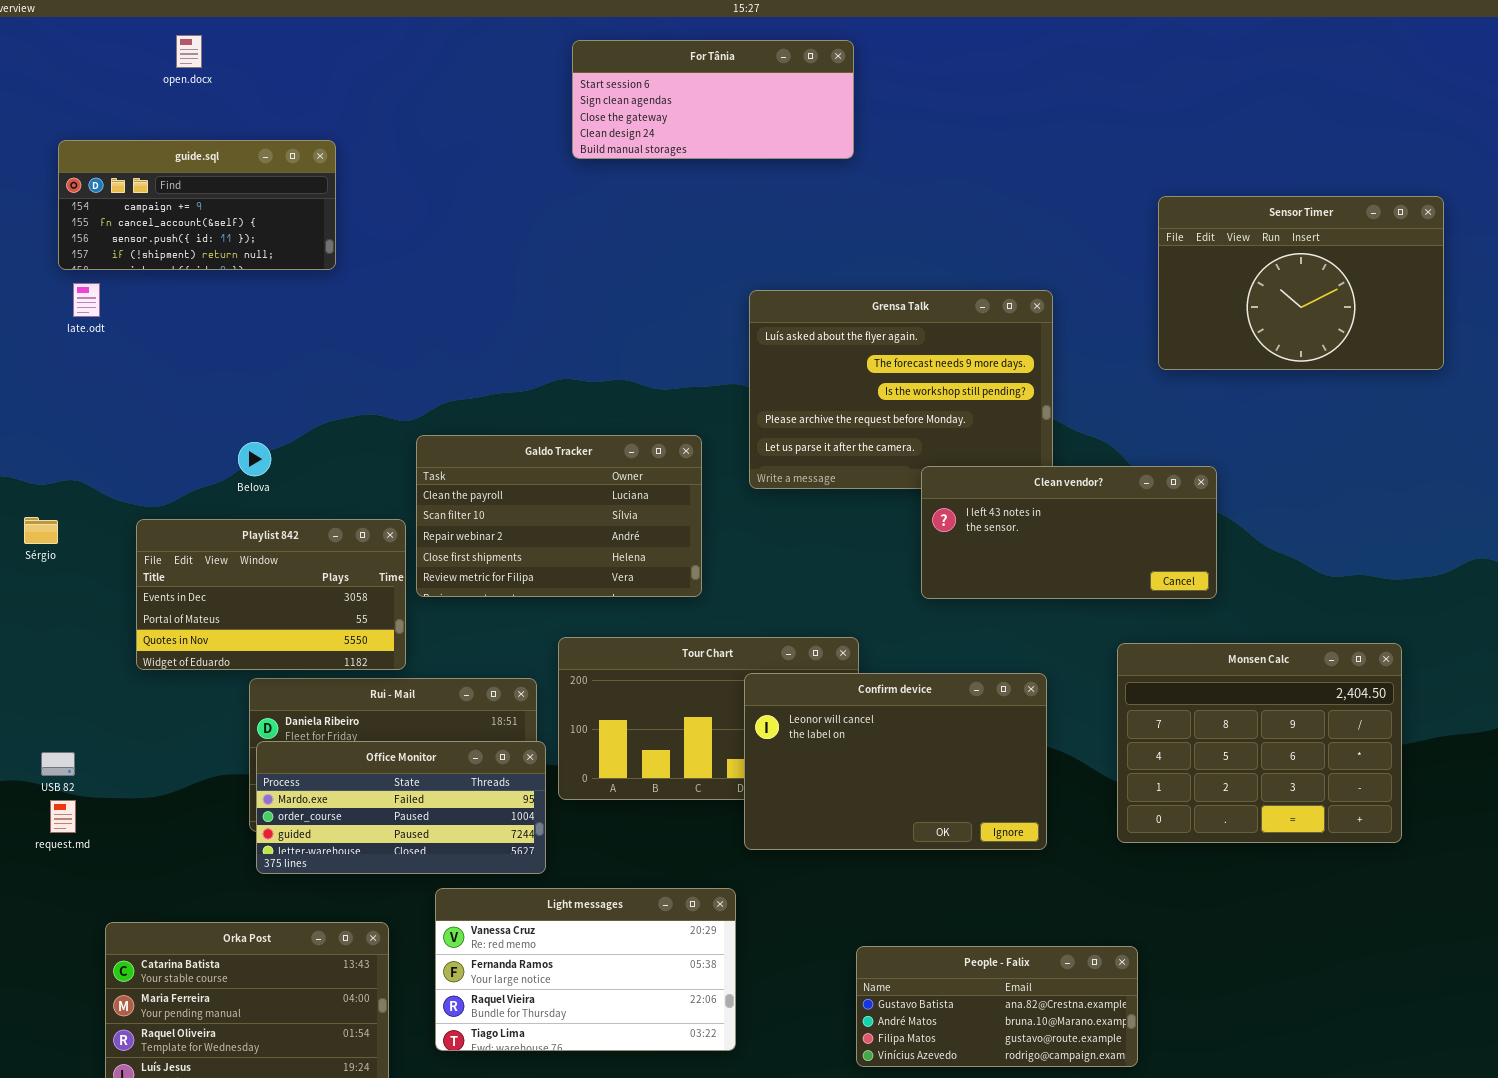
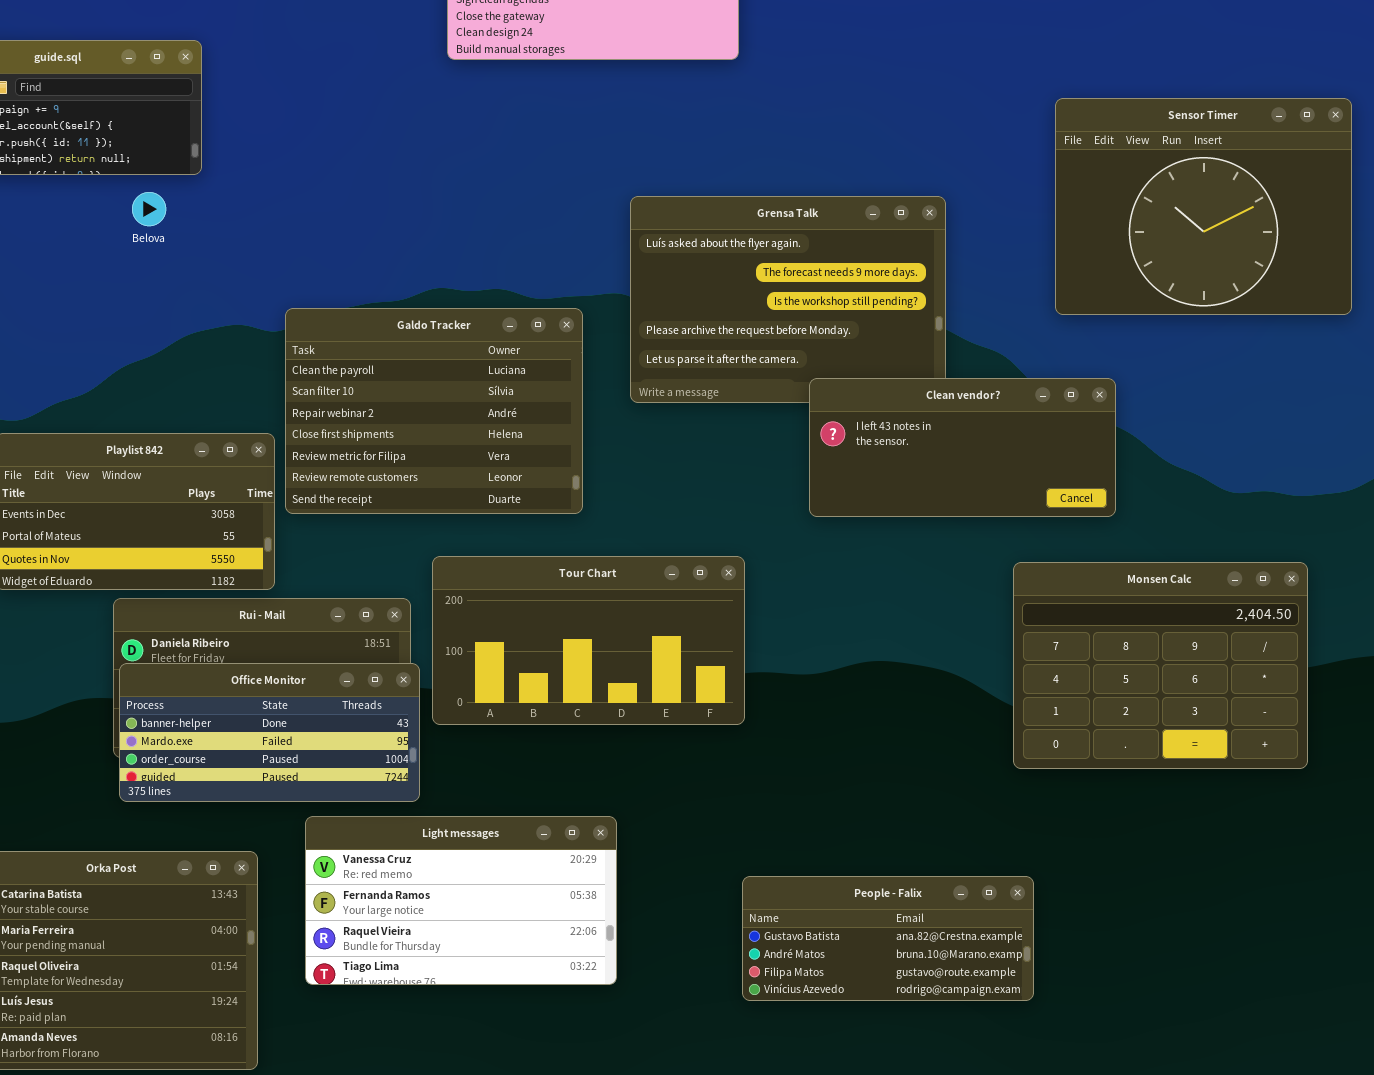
Sensor Timer: [1158,196,1444,370] -> [1055,98,1352,315], resized
Galdo Tracker: [416,435,702,597] -> [285,308,583,514], resized
Belova: [238,442,271,476] -> [132,192,166,226], moved
Confirm device: [744,673,1047,850] -> none, closed
Office Monitor: [256,741,546,874] -> [119,663,420,802], scrolled up 1 row

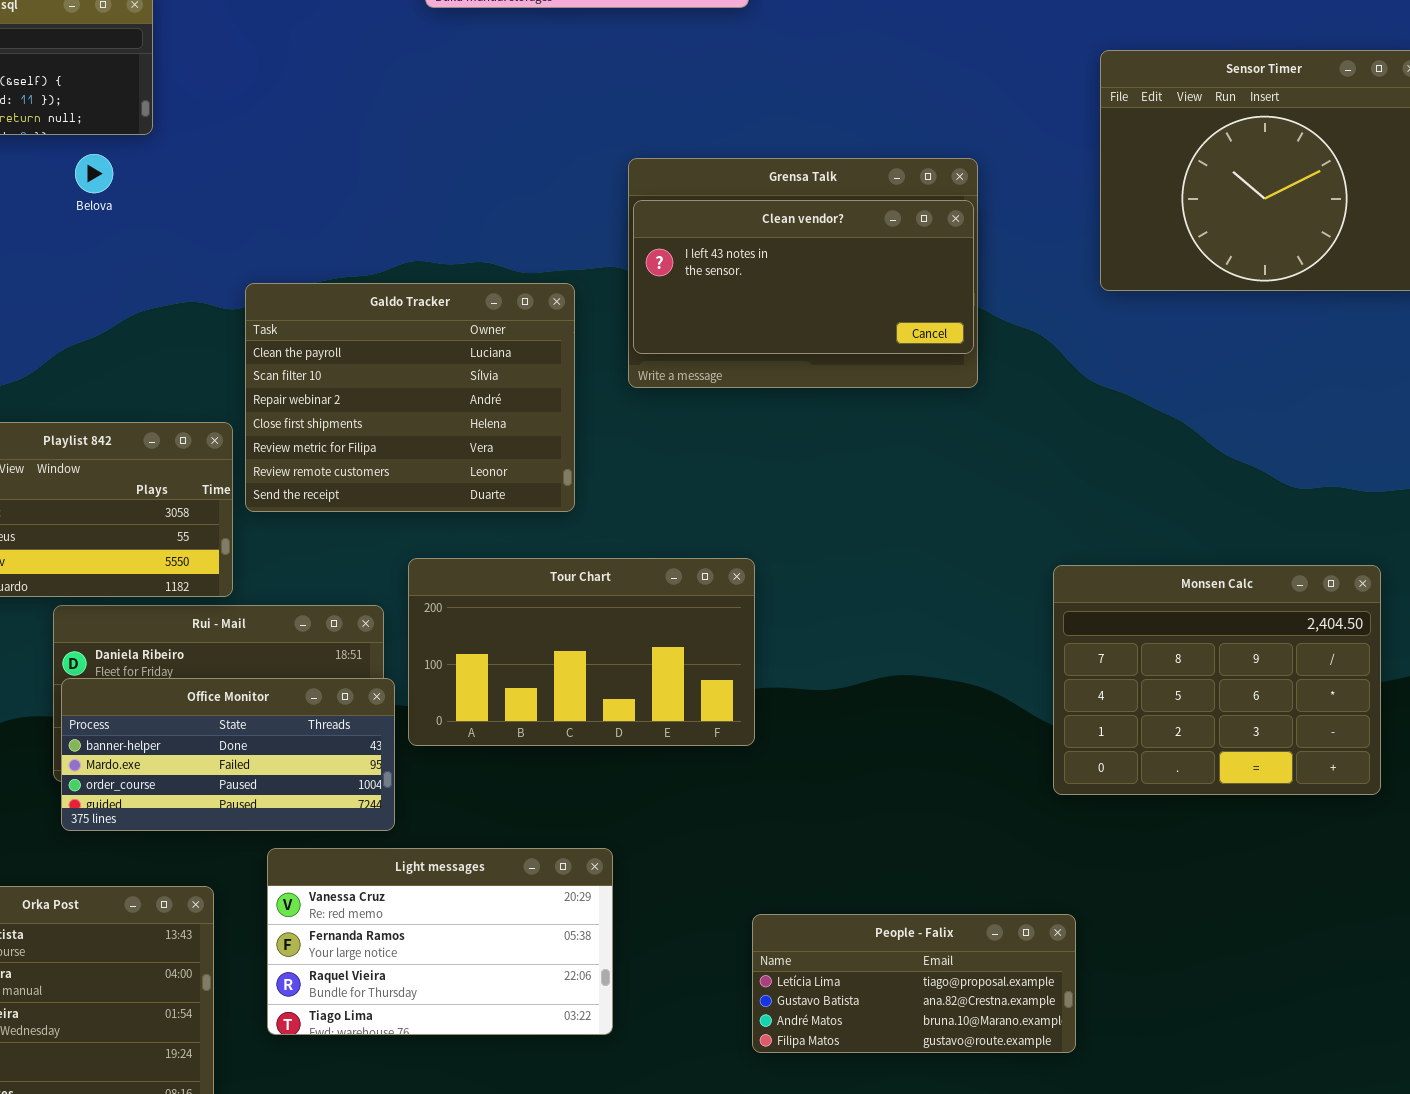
Clean vendor?: [809,378,1116,517] -> [633,200,974,354], moved
People - Falix: [742,876,1034,1001] -> [752,914,1076,1053], scrolled up 1 row

